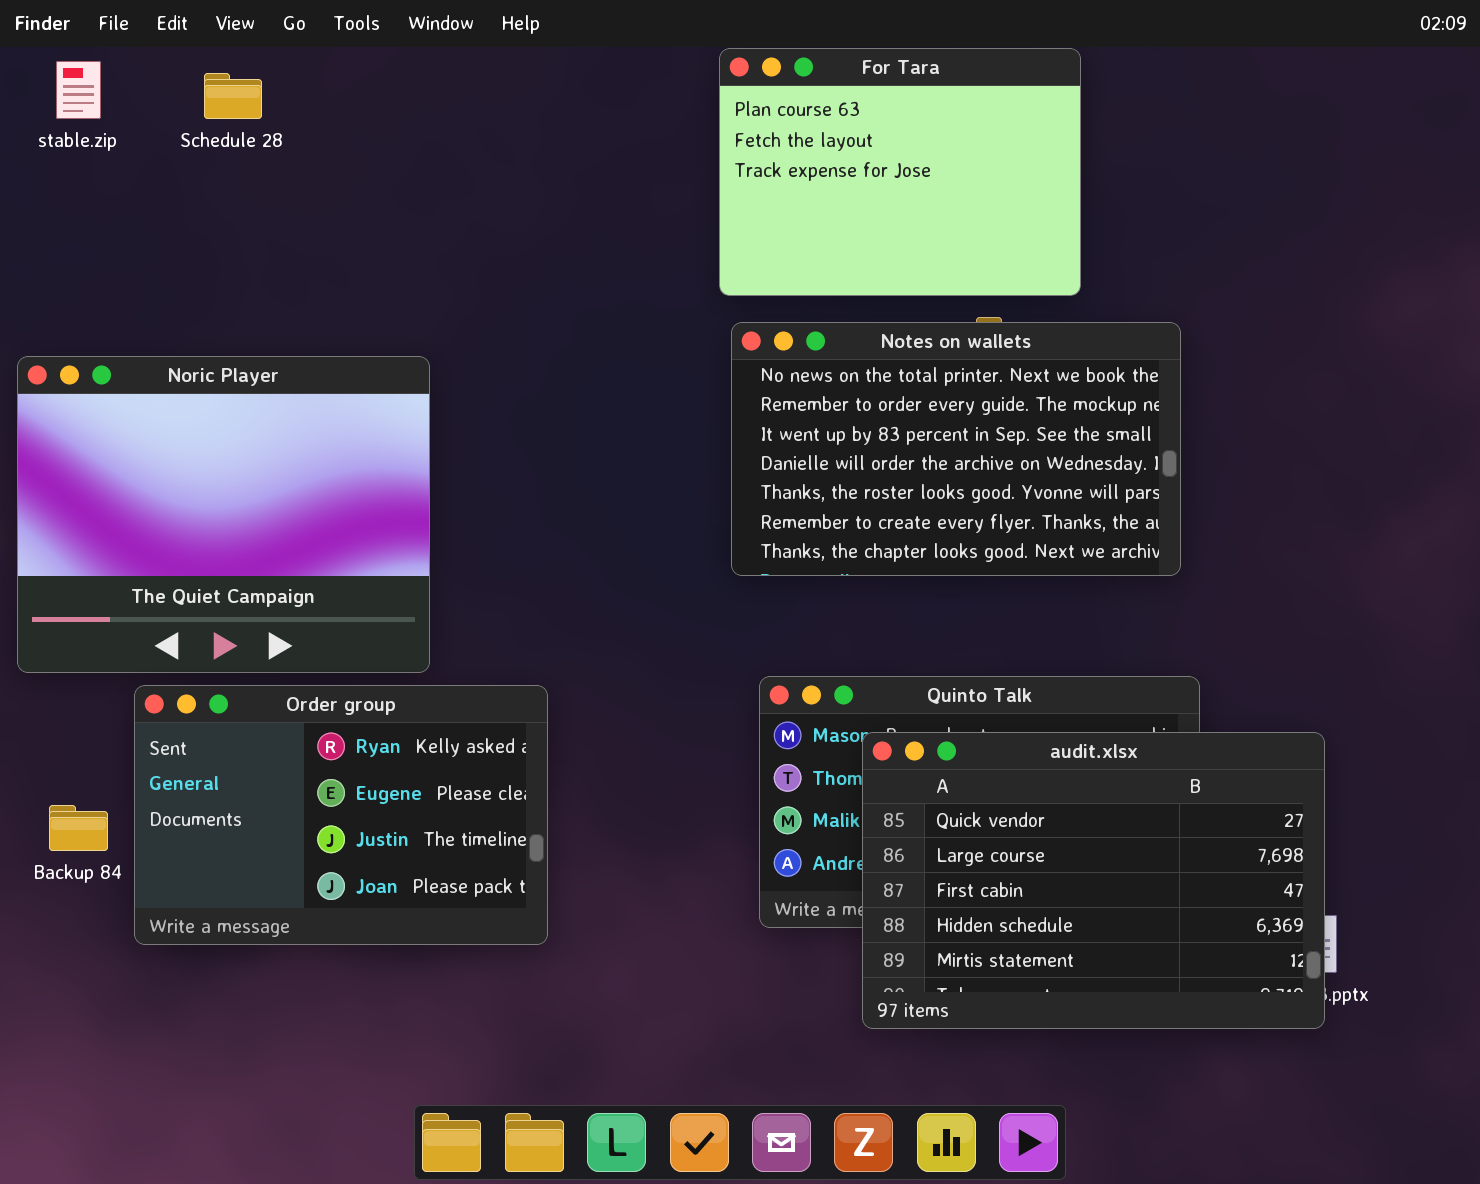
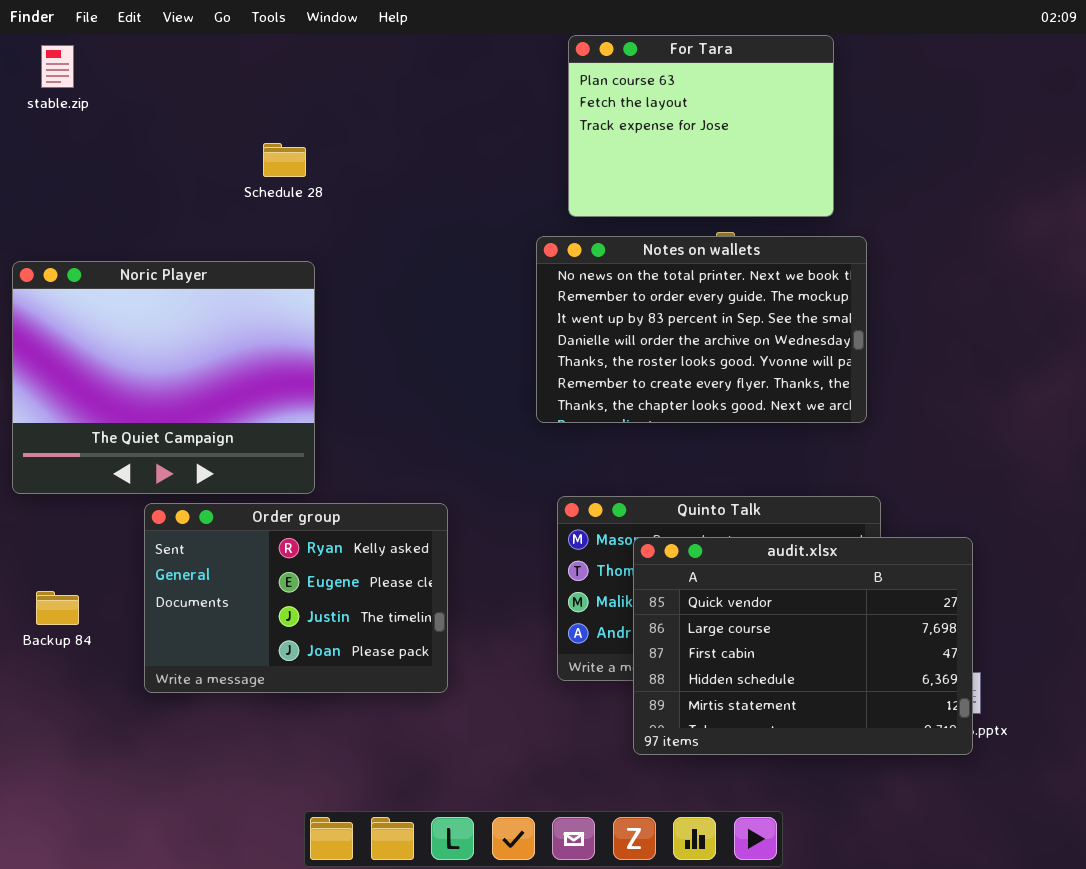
For Tara: [719,48,1081,296] -> [568,35,834,217], moved
Schedule 28: [204,73,262,119] -> [263,143,306,177], moved
Order group: [134,685,548,945] -> [144,503,448,693], moved

